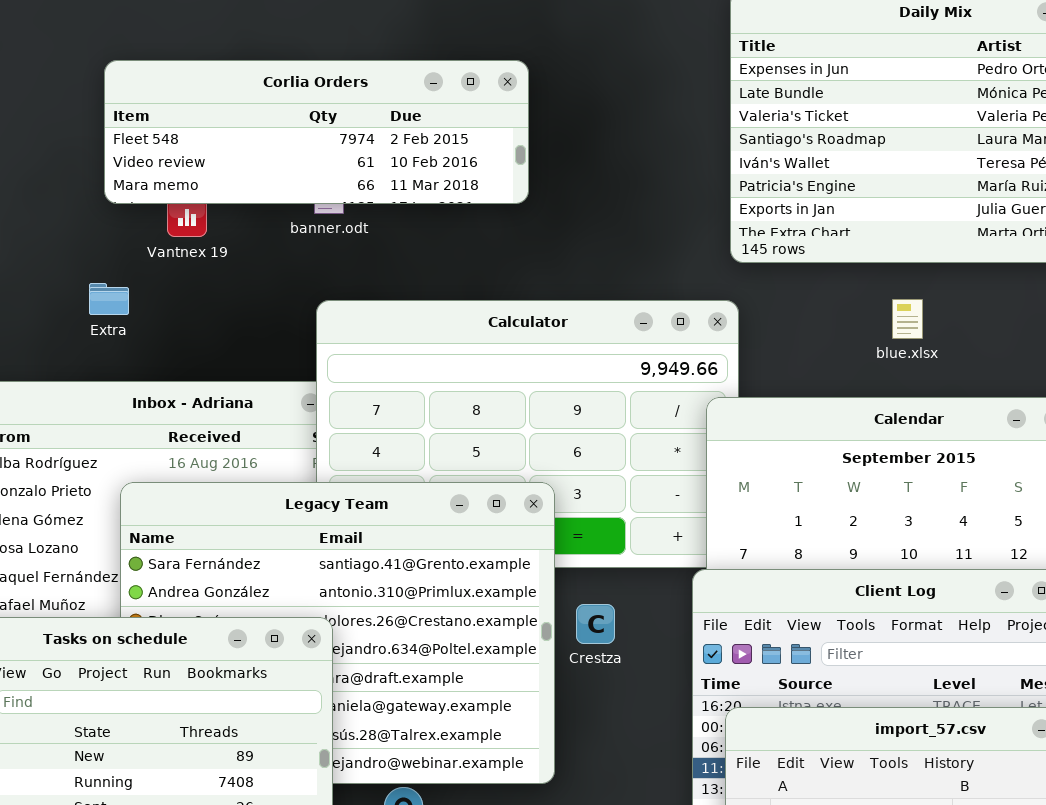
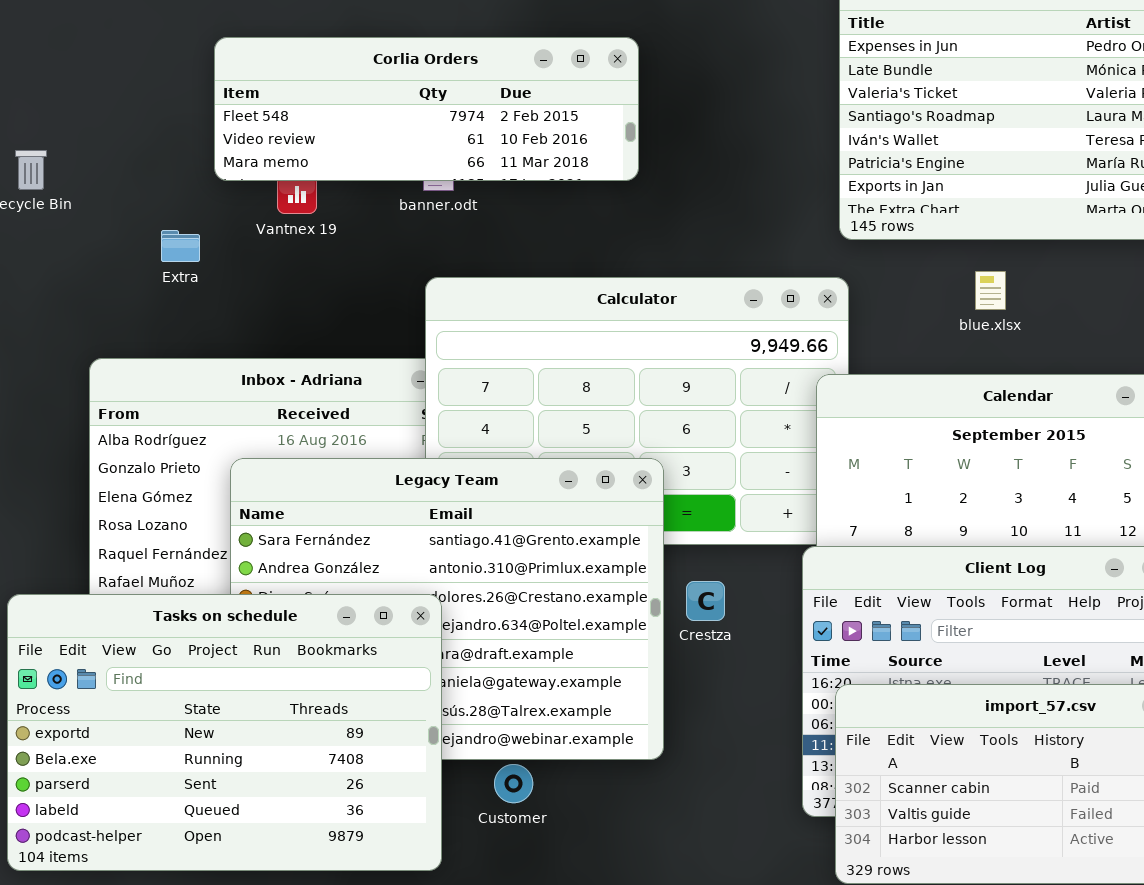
Extra: [89,283,129,315] -> [161,230,200,262], moved
blue.xlsx: [892,299,923,339] -> [975,271,1006,310], moved

